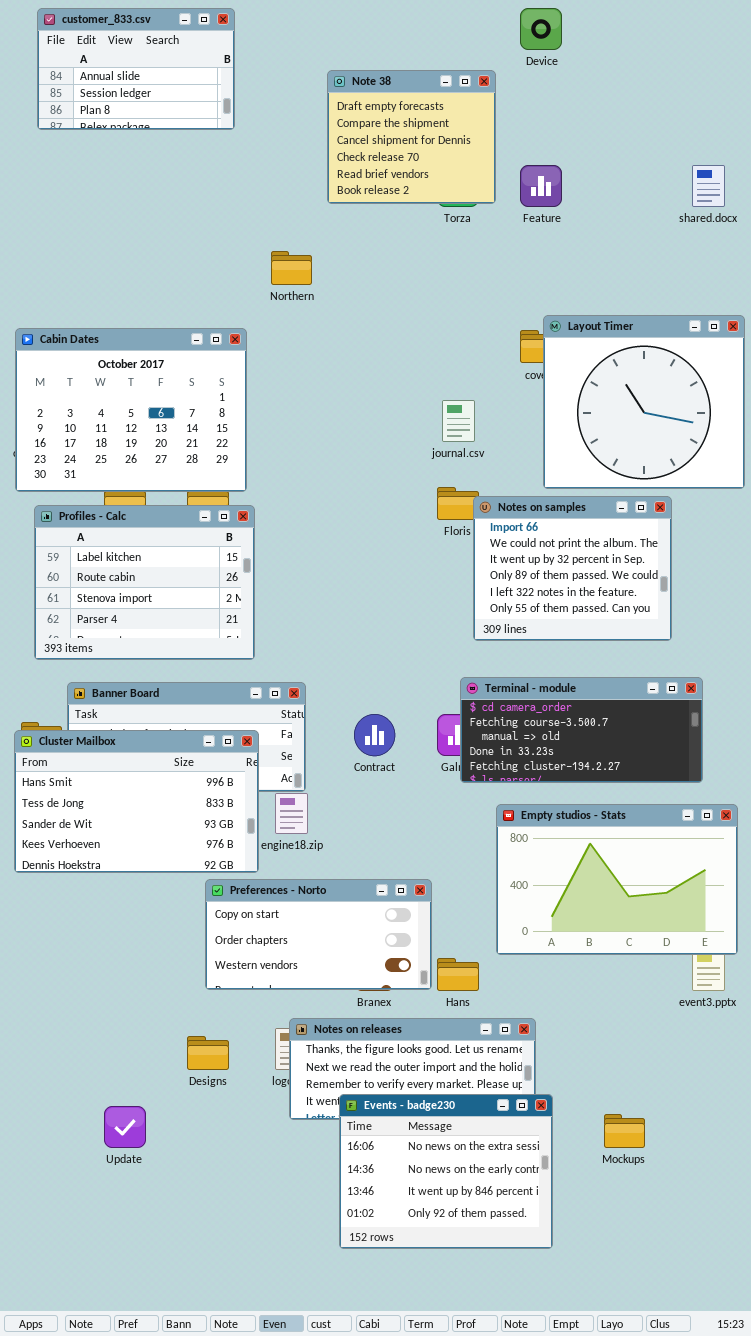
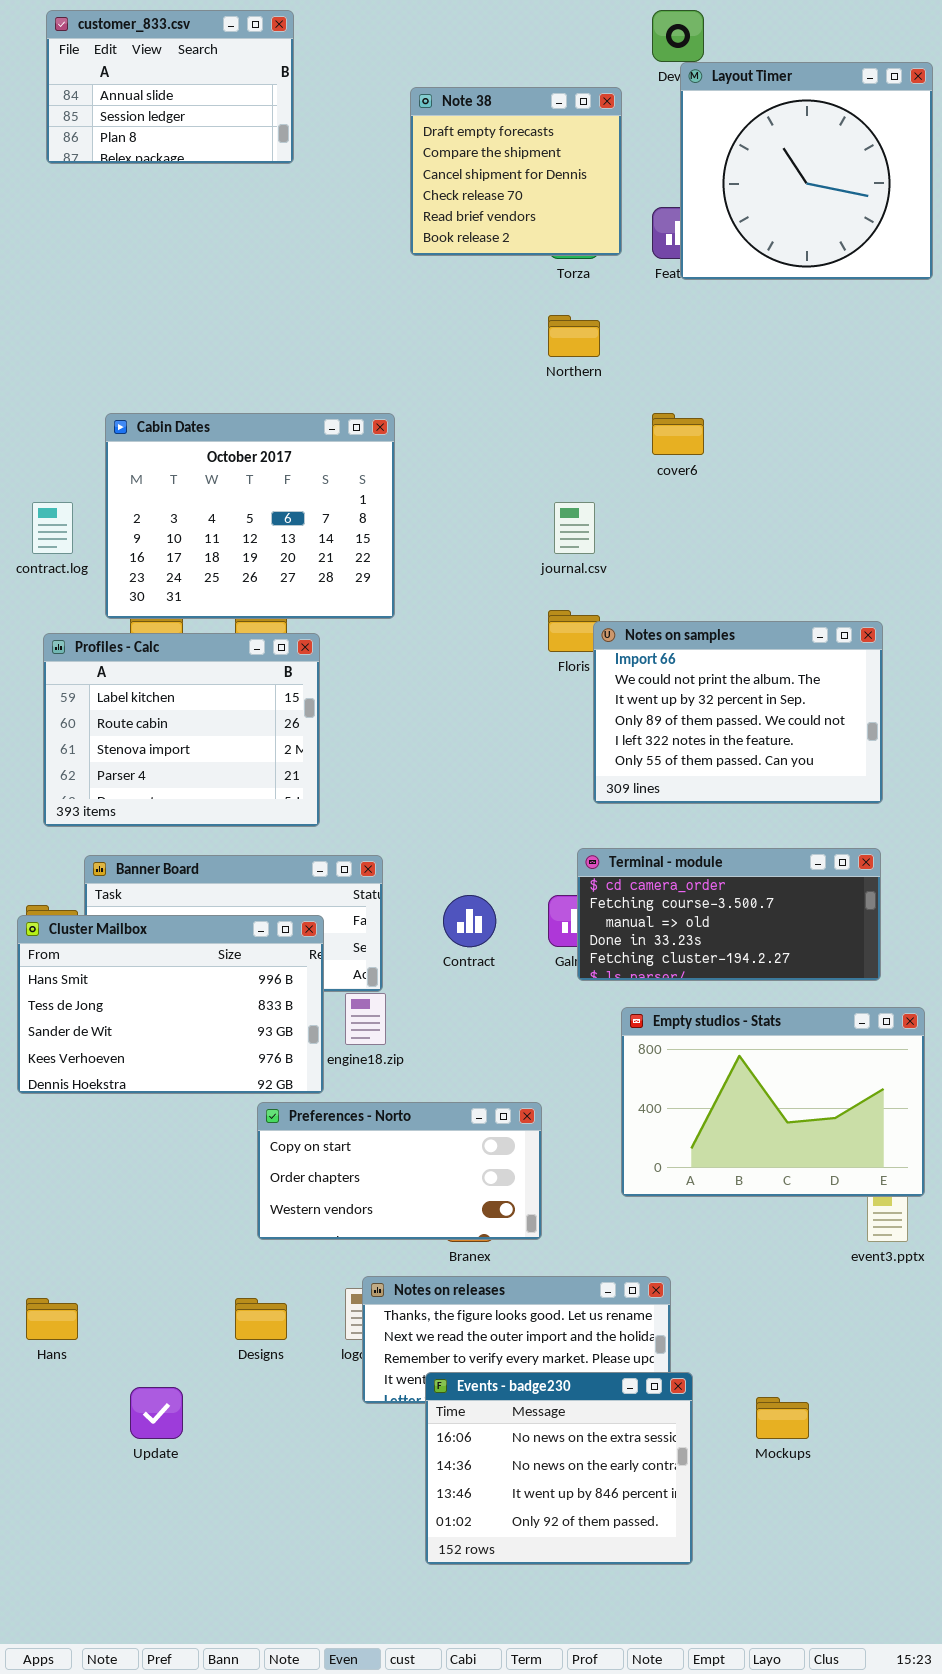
Northern: [271,251,312,285] -> [548,315,600,357], moved
Layout Timer: [543,315,745,489] -> [680,62,933,280], moved
Cabin Dates: [15,328,247,492] -> [105,413,395,619], moved
Notes on samples: [473,496,672,641] -> [593,621,883,804], resized
Hans: [437,958,479,991] -> [26,1298,78,1340], moved

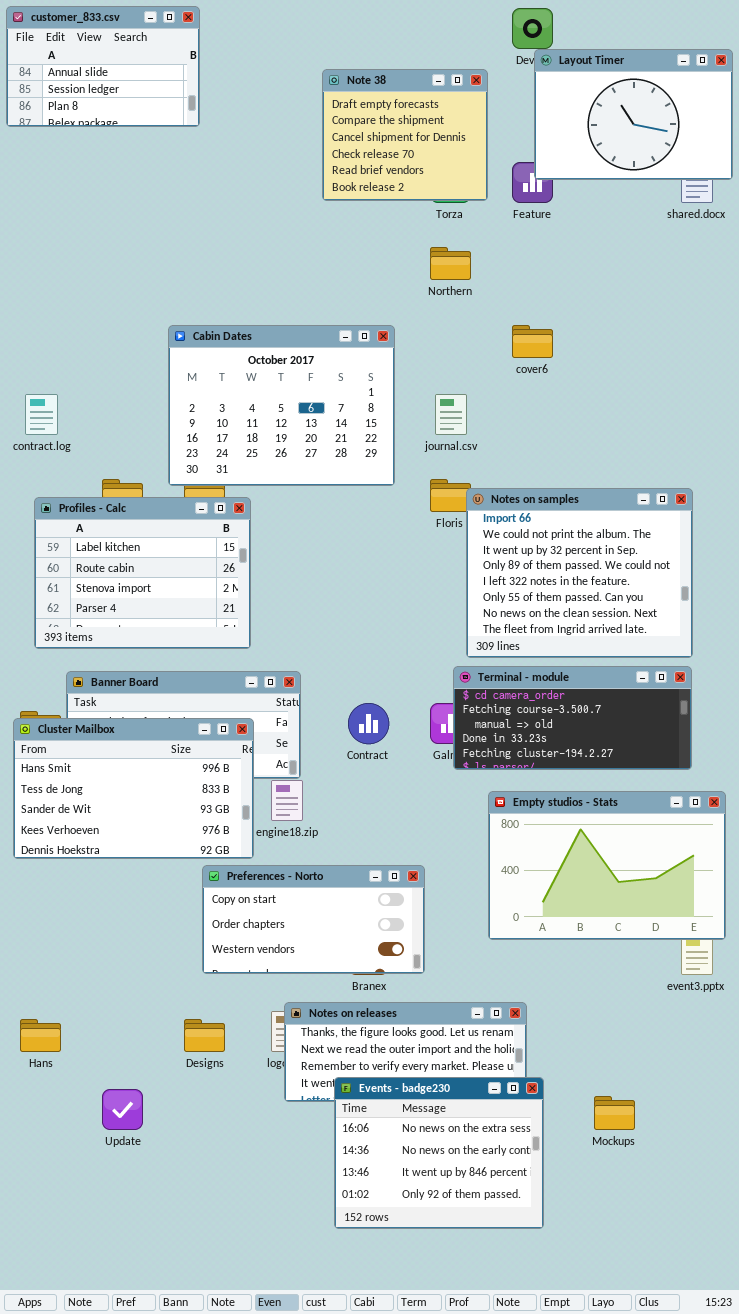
customer_833.csv: [46,10,294,164] -> [6,6,200,127], moved
Layout Timer: [680,62,933,280] -> [534,49,733,180], resized
Cabin Dates: [105,413,395,619] -> [168,325,395,486], moved
Notes on samples: [593,621,883,804] -> [466,488,693,658], resized

